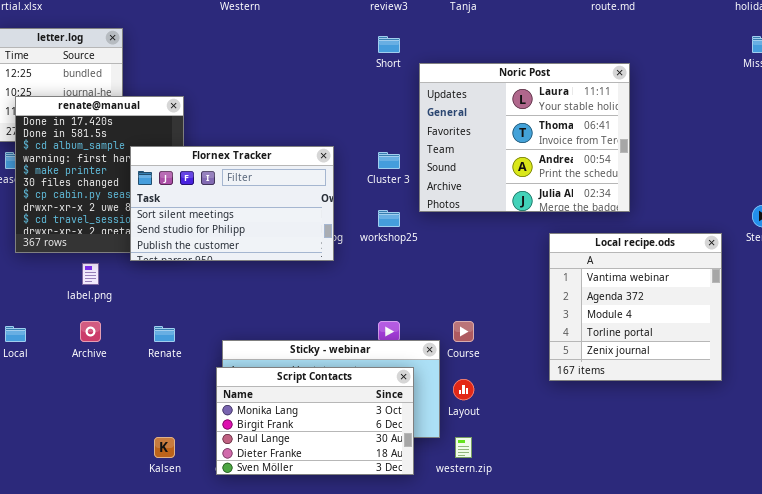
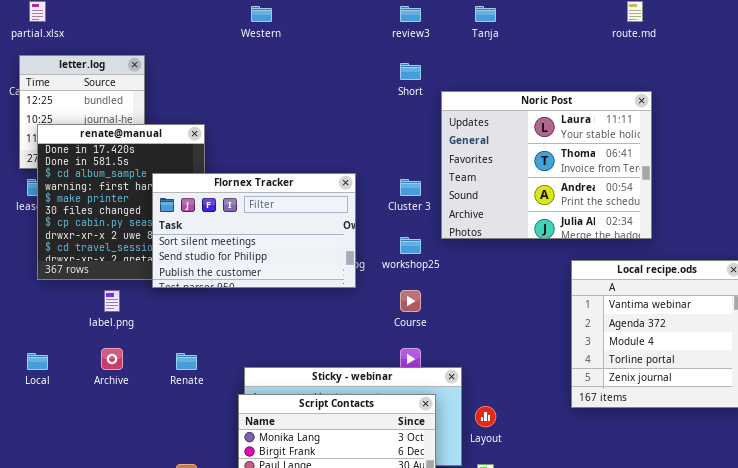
Course: [453,321,474,342] -> [400,290,421,312], moved

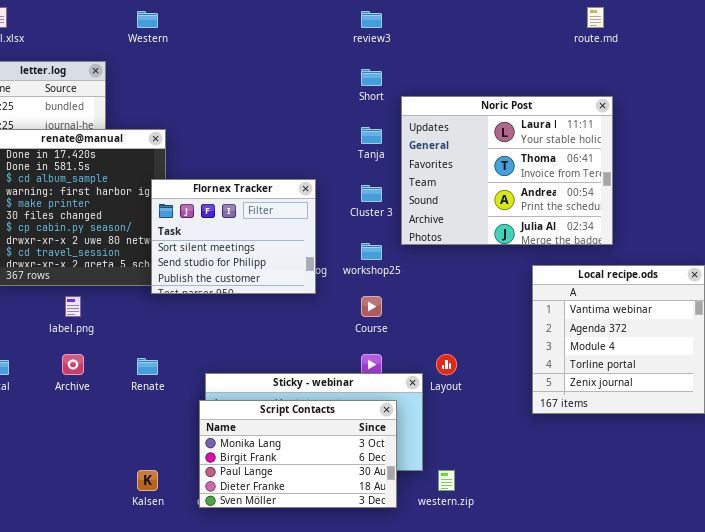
Western: [251,6,272,22] -> [137,11,158,28], moved
Tanja: [475,6,496,22] -> [361,127,382,144], moved
Flornex Tracker: [152,173,356,288] -> [151,179,316,294], resized
Layout: [475,406,496,427] -> [436,354,457,375], moved

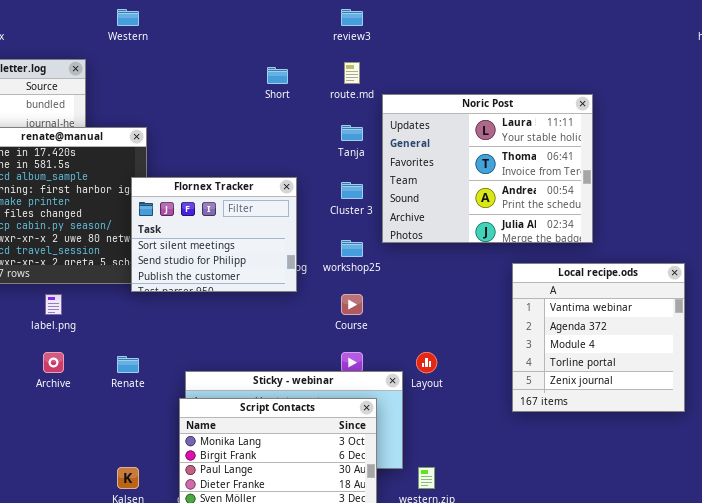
route.md: [587,7,604,28] -> [344,62,360,84], moved
Short: [361,69,382,86] -> [267,67,288,84], moved

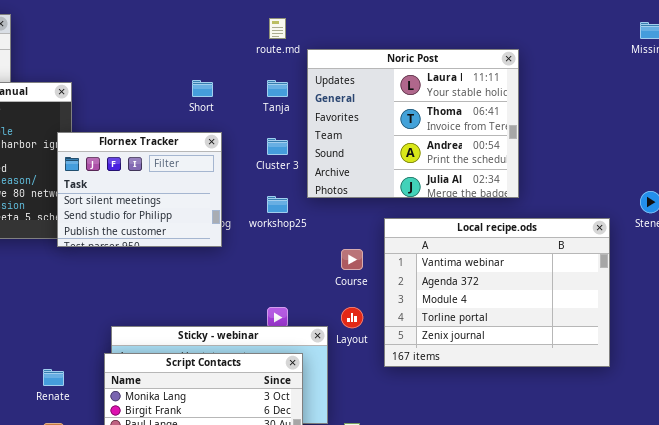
Short: [267,67,288,84] -> [192,80,213,97], moved
Local recipe.ods: [512,263,685,412] -> [384,218,610,367], resized
Course: [341,294,363,315] -> [341,249,363,270], moved
Renate: [117,356,139,373] -> [43,369,64,386], moved

